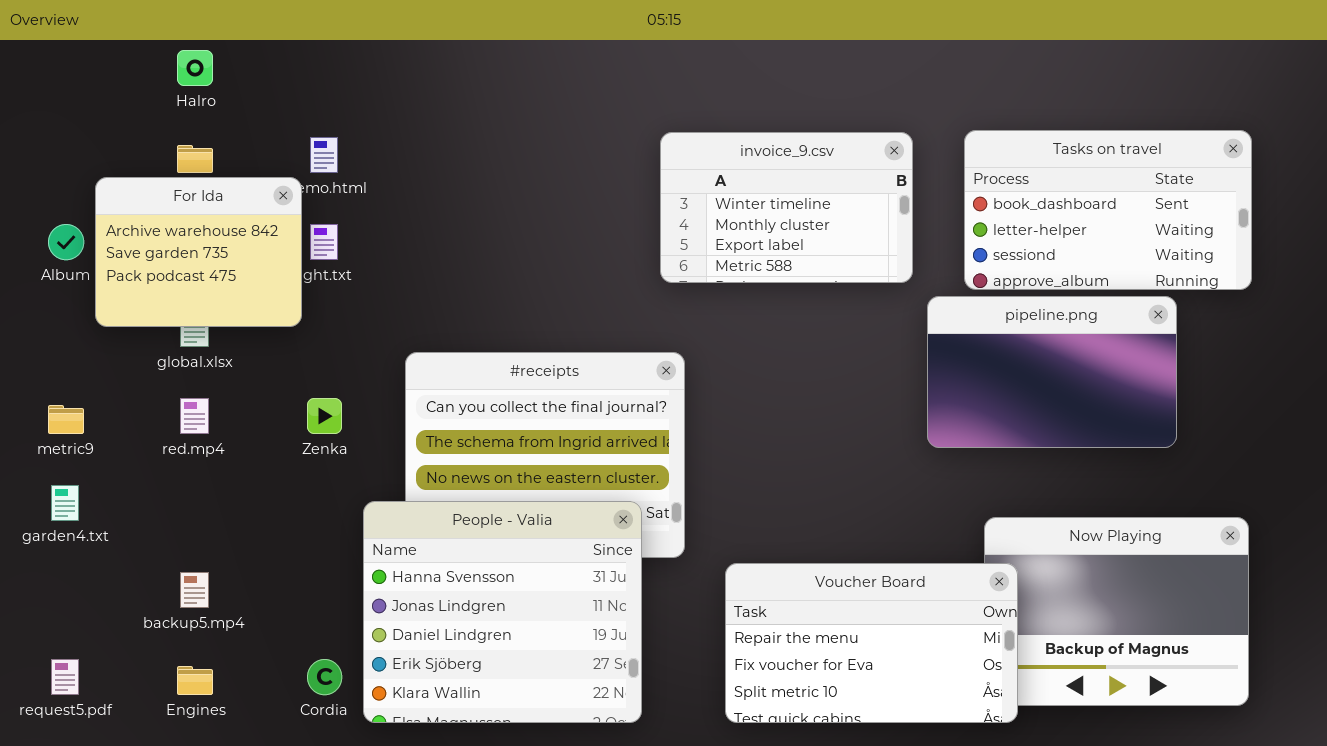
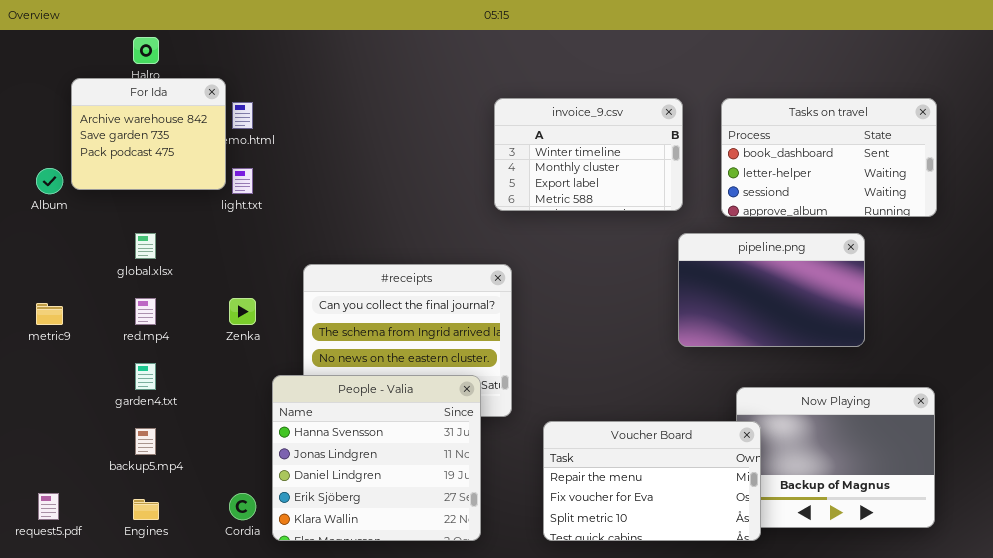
For Ida: [95,177,302,327] -> [71,78,226,190], moved
pipeline.png: [927,296,1177,448] -> [678,233,865,347], moved
garden4.txt: [51,485,79,521] -> [135,363,156,390], moved

